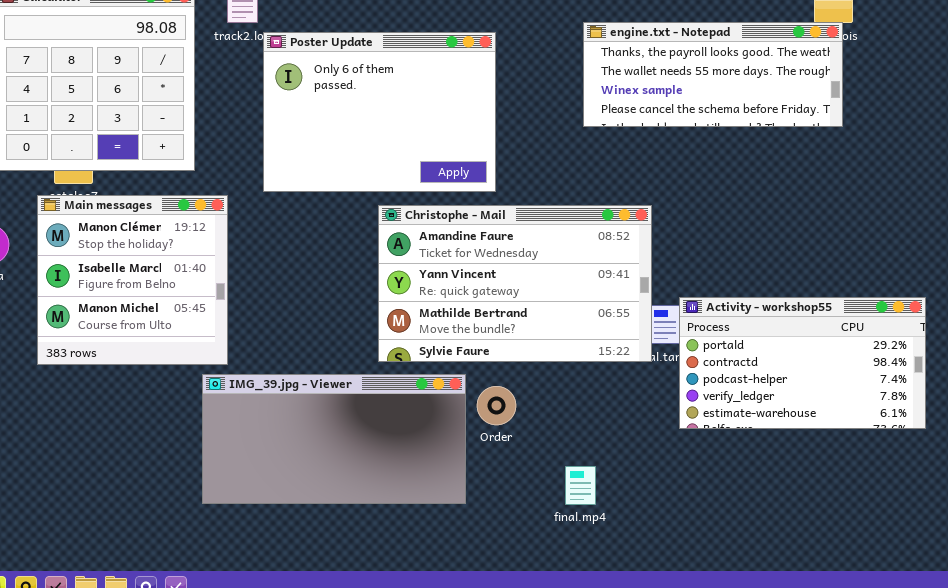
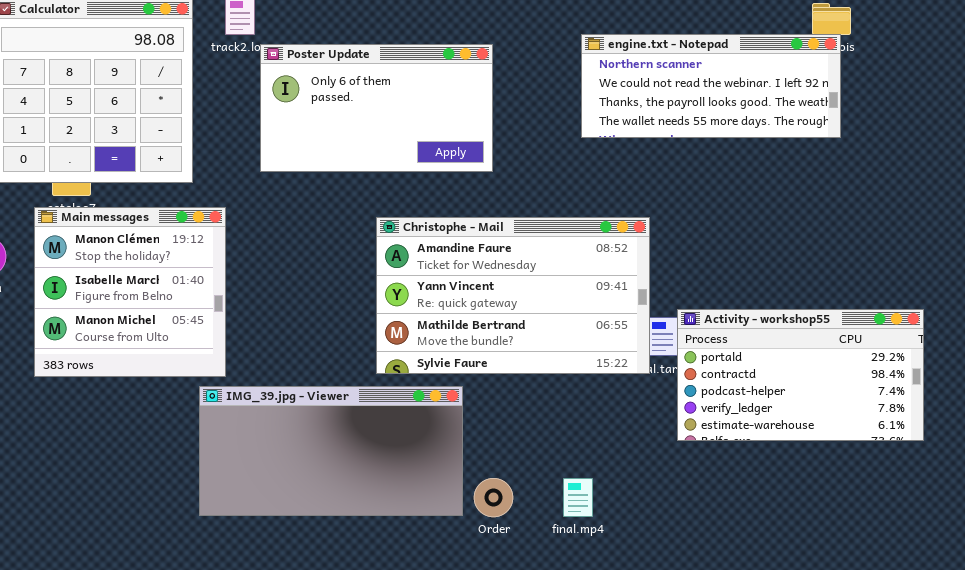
engine.txt - Notepad: [583,22,843,127] -> [581,34,841,138], scrolled up 2 rows
Poster Update: [263,32,496,192] -> [260,44,493,172], resized
Order: [477,386,516,425] -> [474,478,513,517], moved

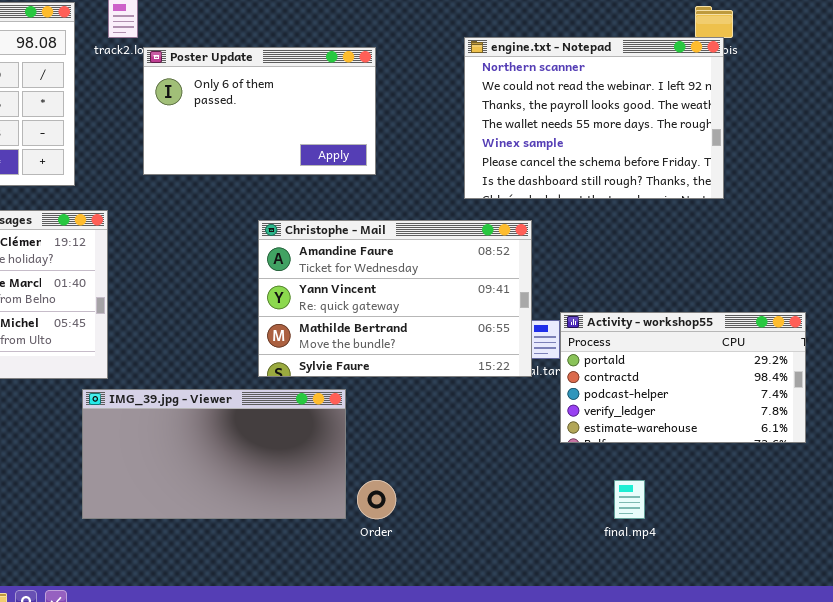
engine.txt - Notepad: [581,34,841,138] -> [464,37,724,199], resized
final.mp4: [563,478,593,517] -> [614,480,645,519], moved

